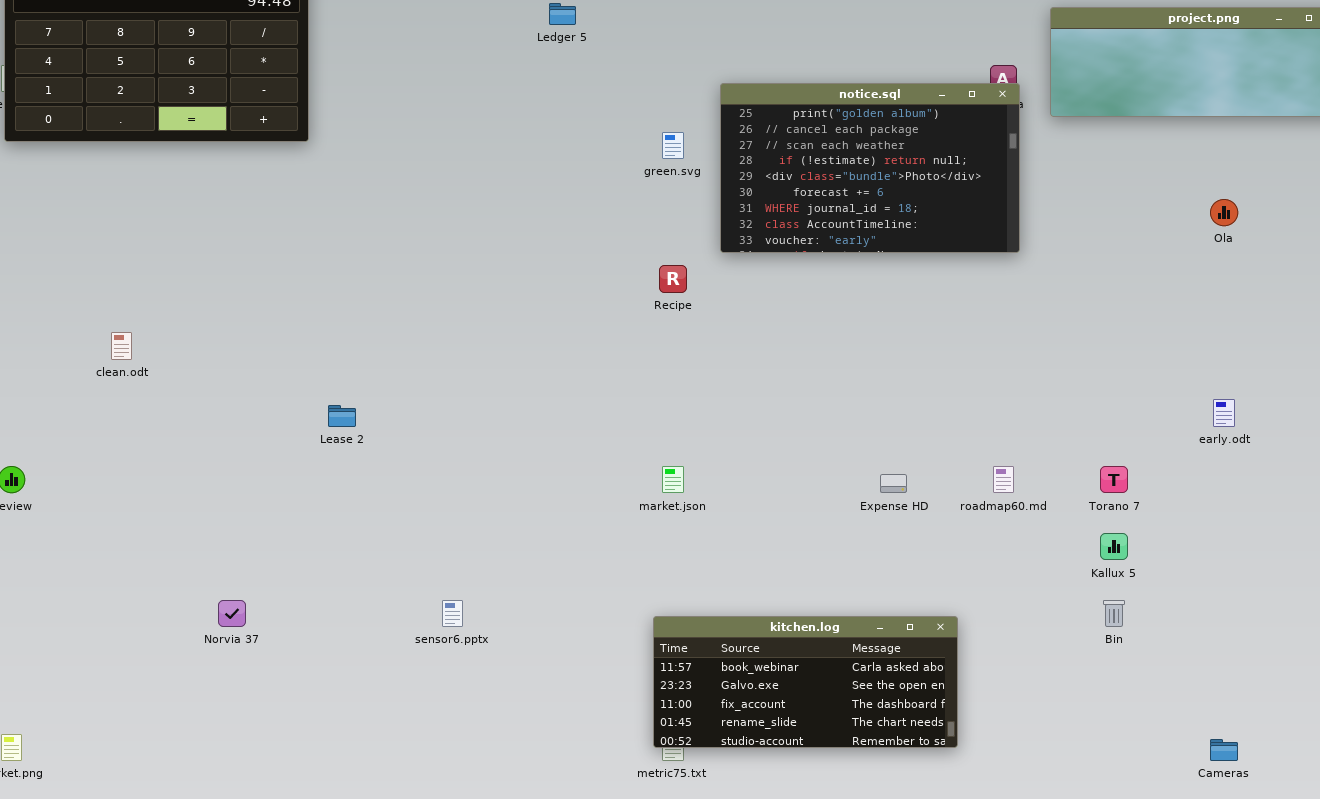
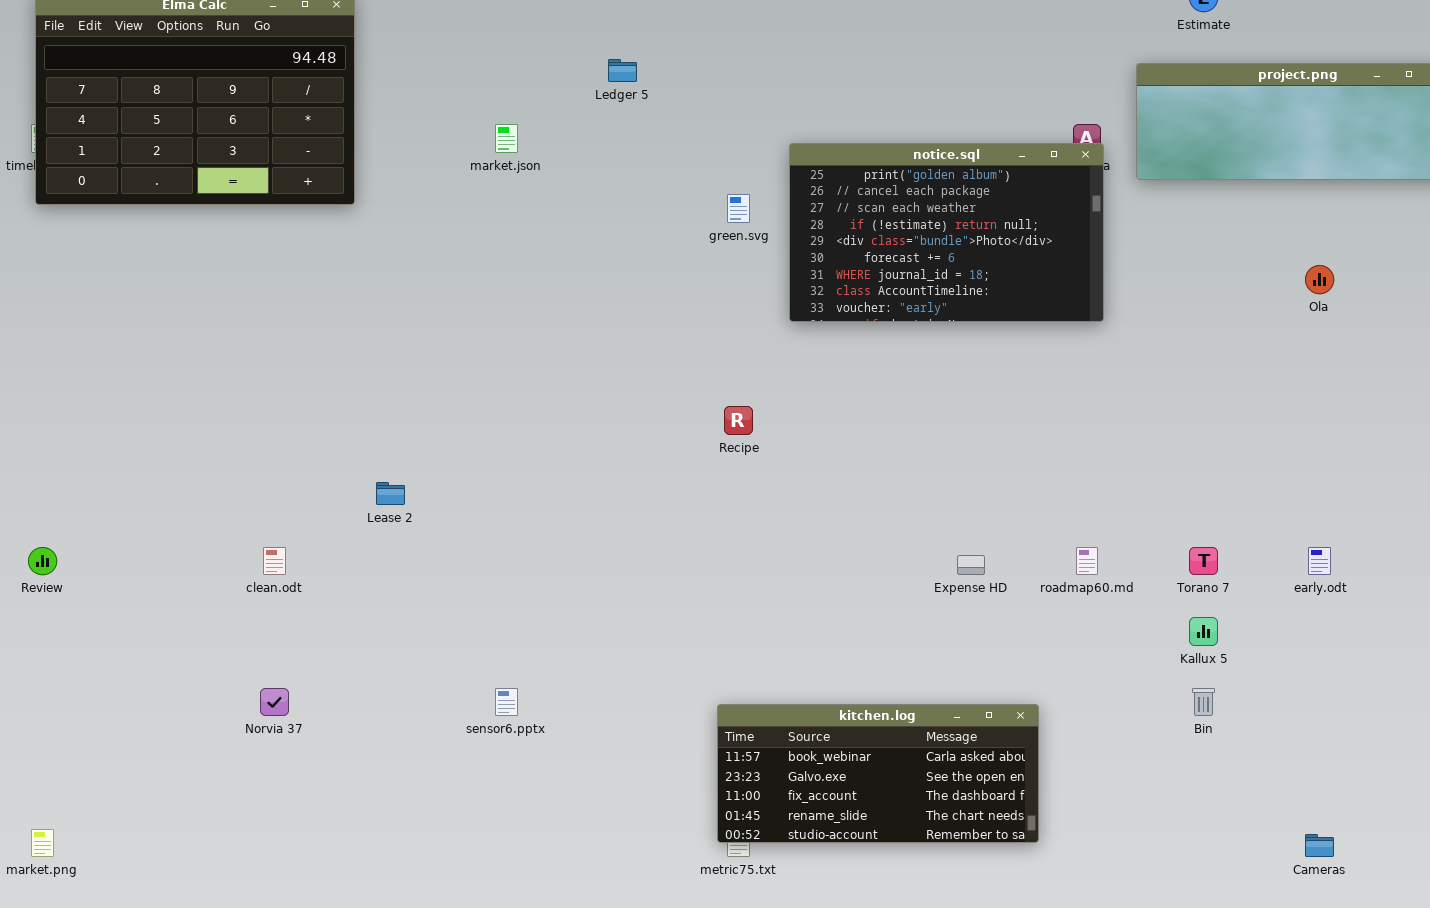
Recipe: [659,265,687,293] -> [724,406,753,435], moved
clean.odt: [111,332,132,360] -> [263,547,286,575], moved
early.odt: [1213,399,1235,427] -> [1308,547,1331,575], moved
market.json: [662,466,684,493] -> [495,124,518,153], moved

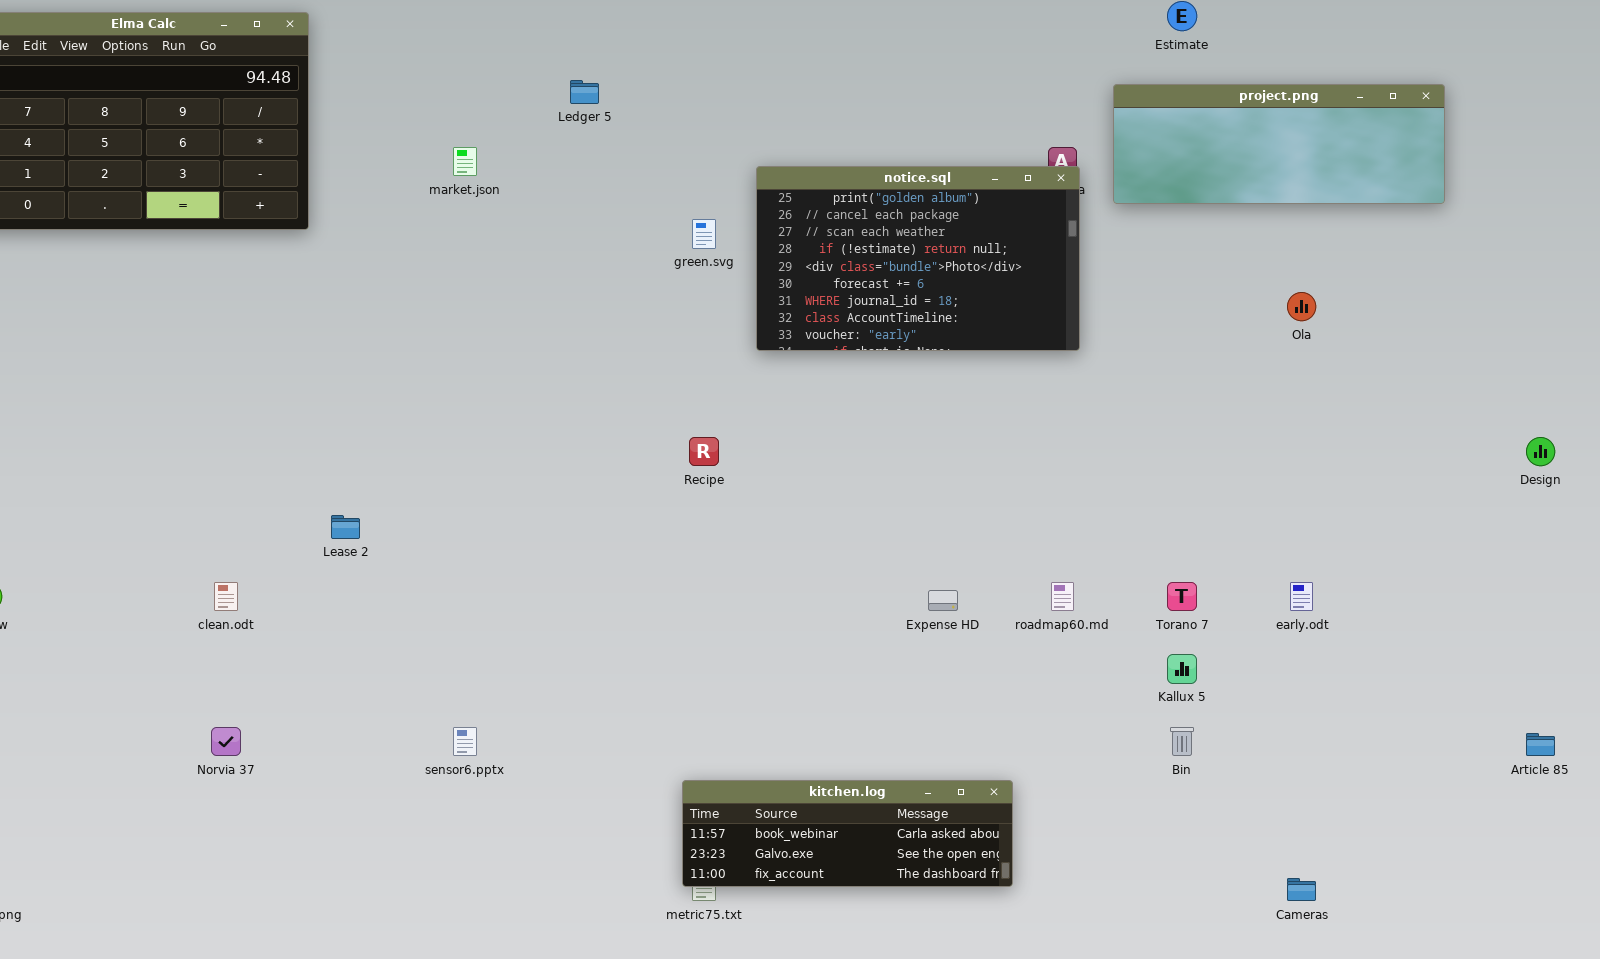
kitchen.log: [717,704,1039,843] -> [682,780,1013,887], resized

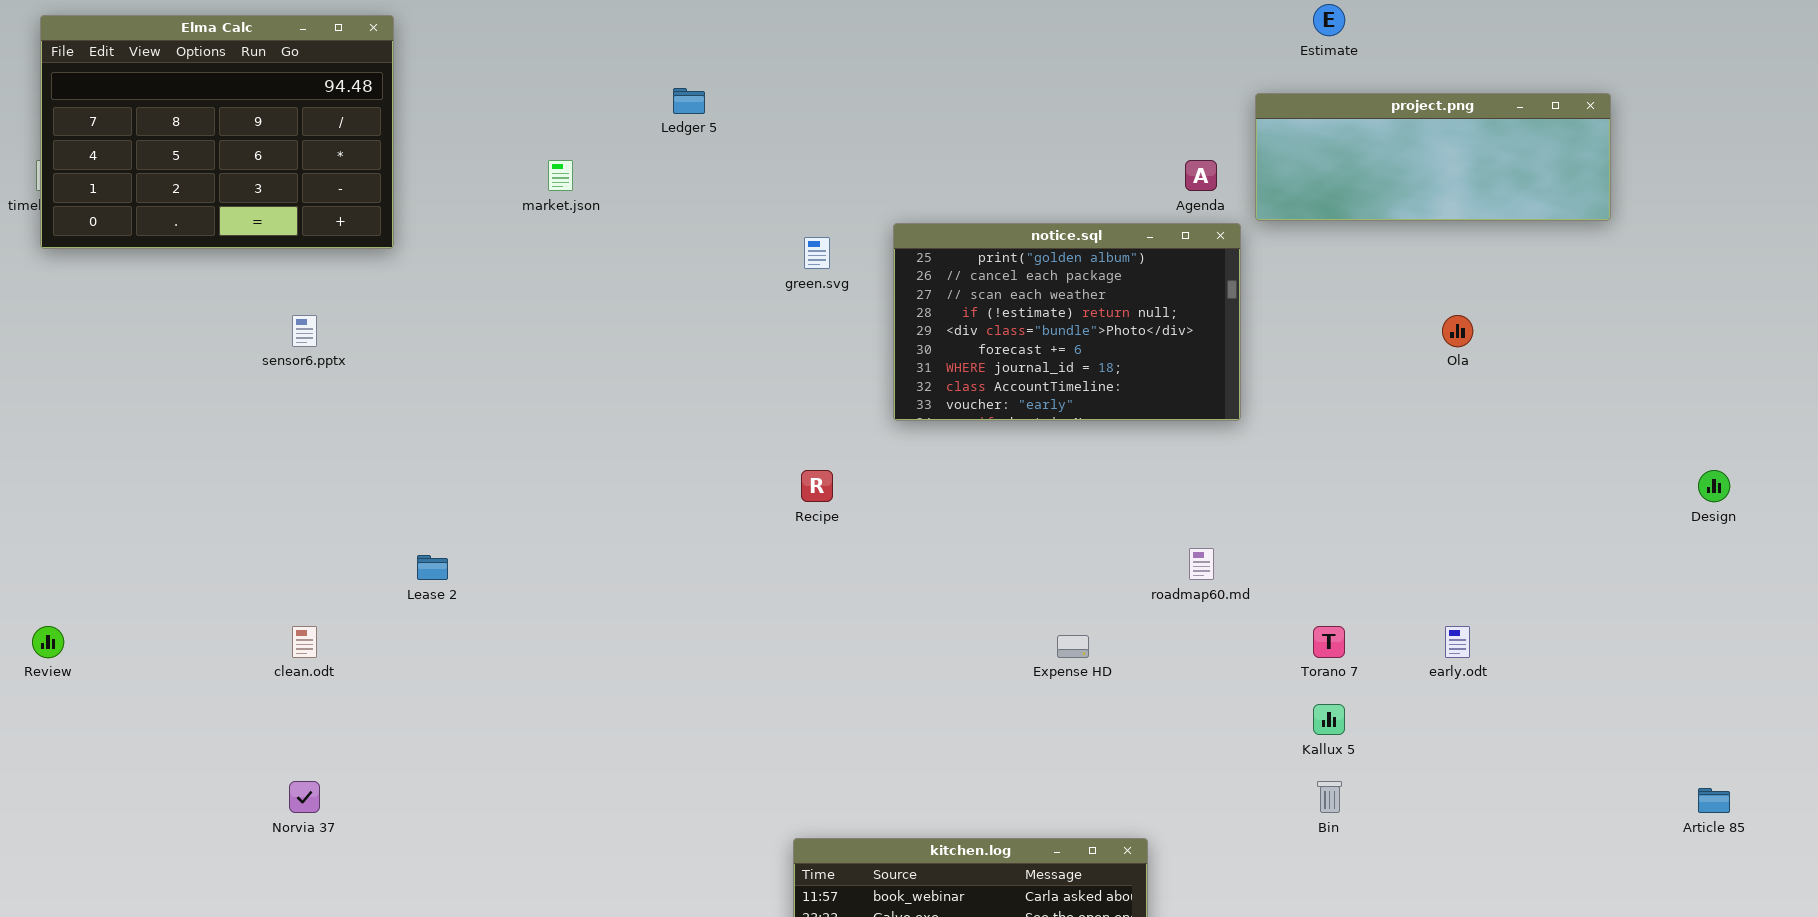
notice.sql: [756,166,1080,351] -> [893,223,1241,421], moved
roadmap60.md: [1051,582,1074,611] -> [1189,548,1214,580], moved
sensor6.pptx: [453,727,477,756] -> [292,315,317,347], moved

